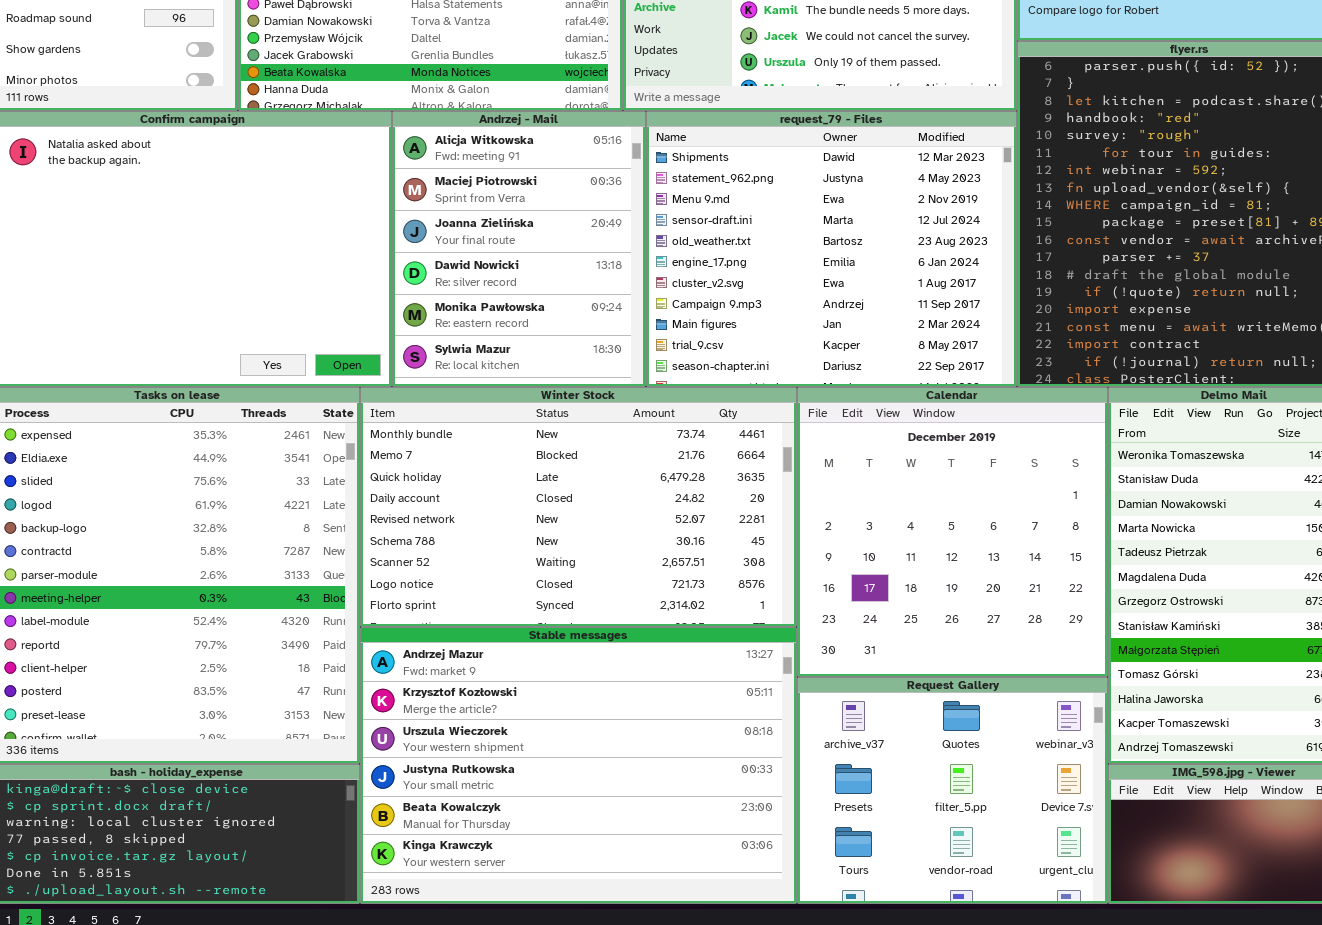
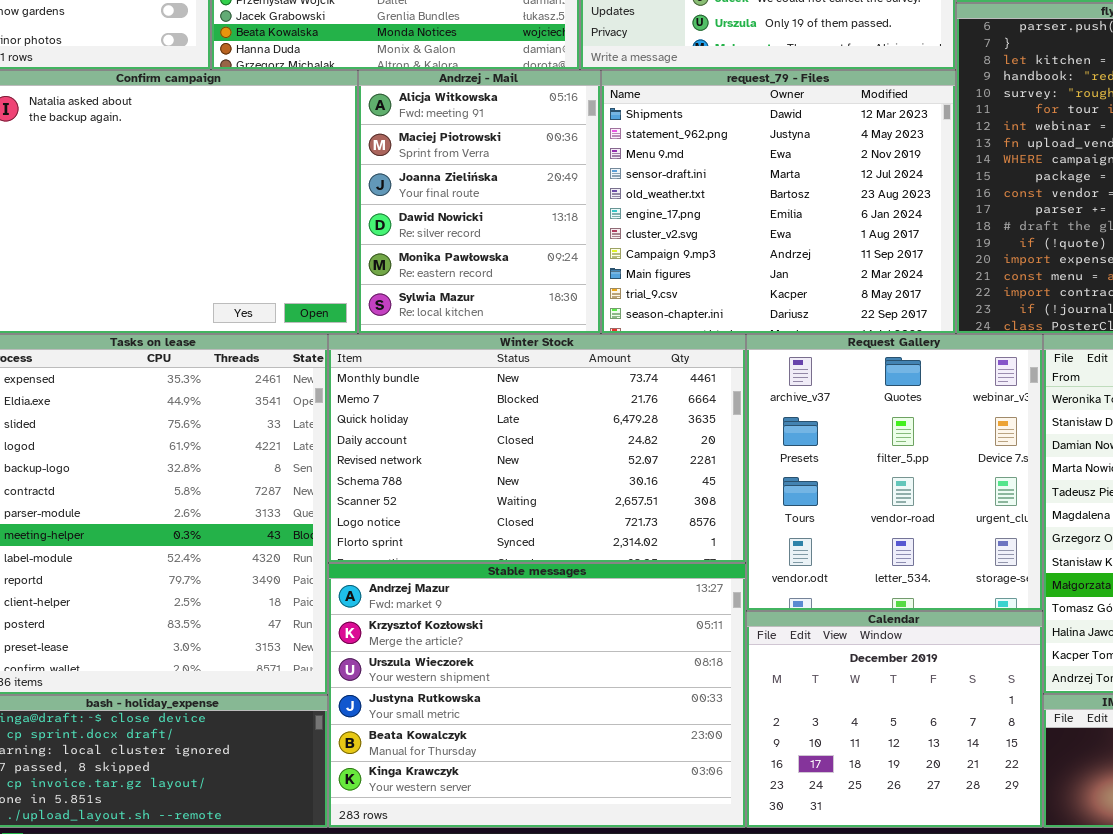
Calendar: [797,387,1108,677] -> [746,611,1043,828], moved, resized
Request Gallery: [797,677,1108,904] -> [746,334,1043,611], moved, resized

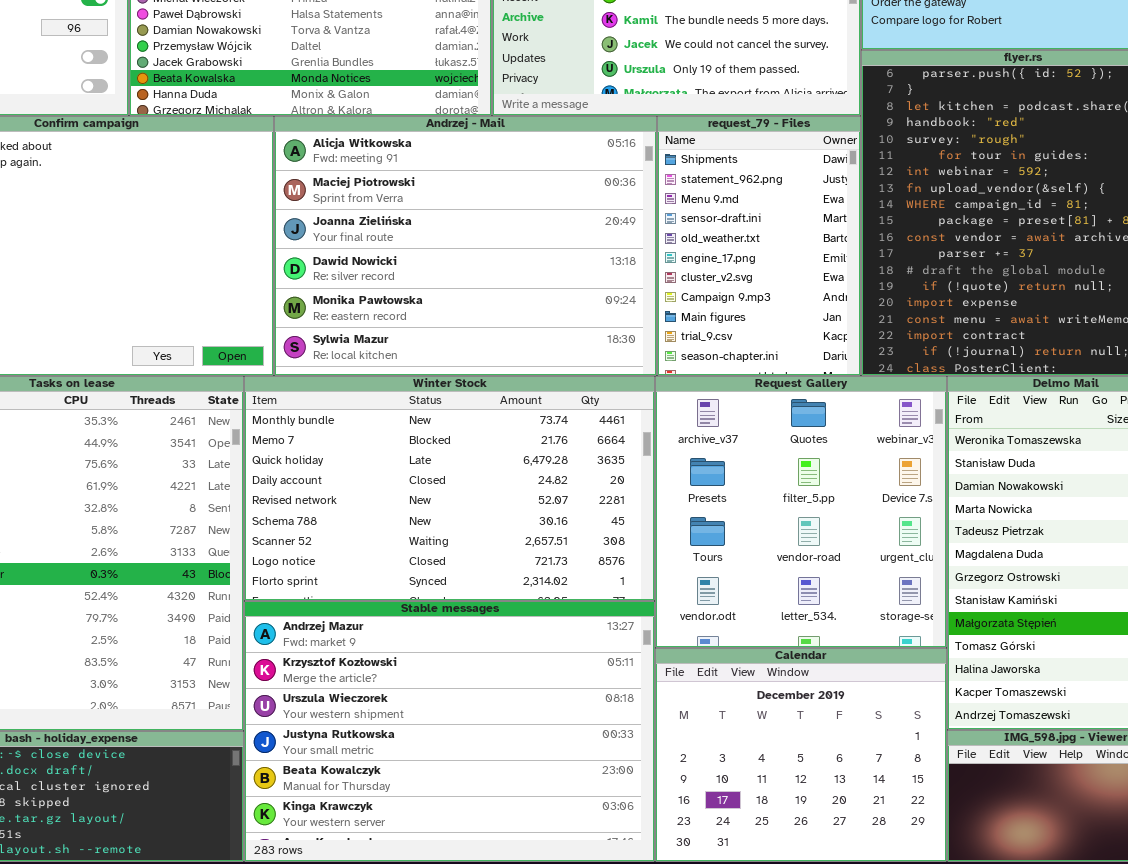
Andrzej - Mail: [358,70,601,334] -> [274,116,657,376], resized
request_79 - Files: [601,70,956,334] -> [657,116,861,376], resized

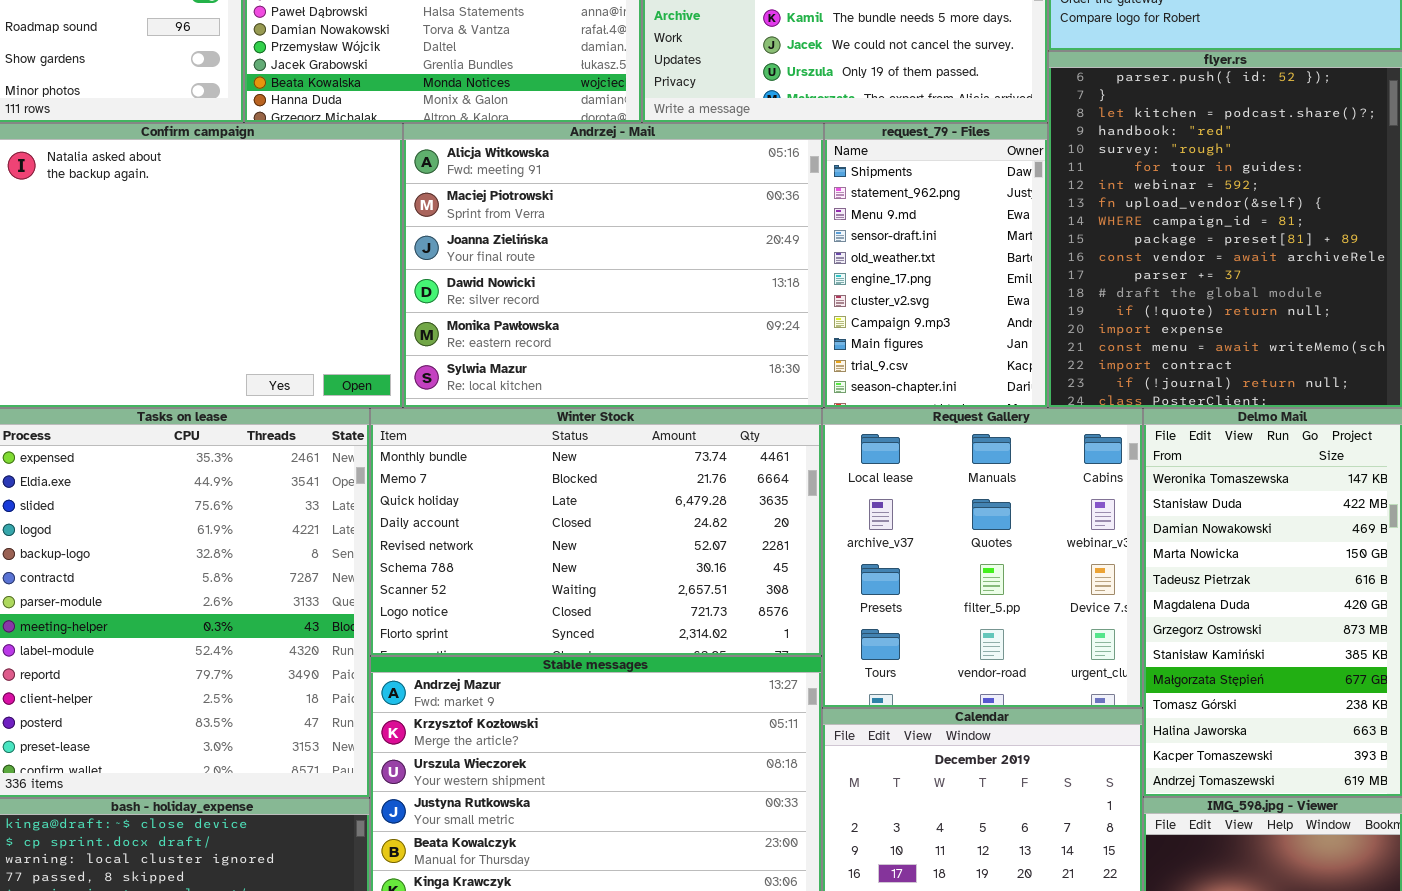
Request Gallery: [655,376,947,648] -> [822,408,1143,708], scrolled up 1 row

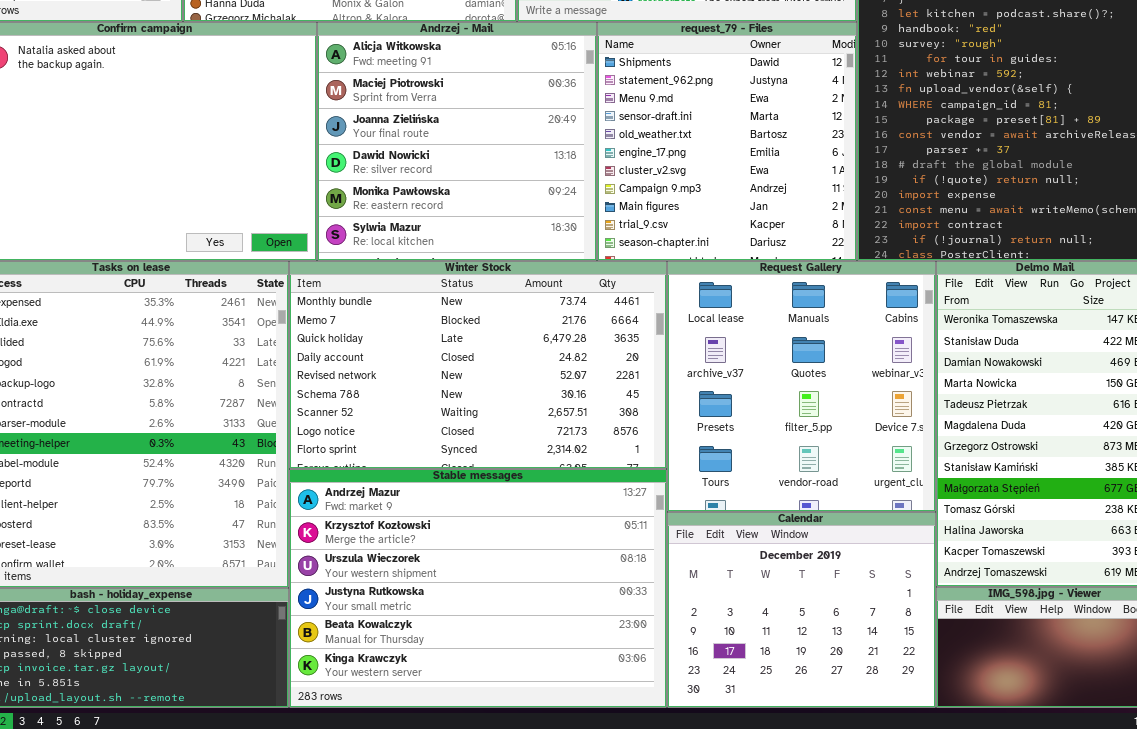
Andrzej - Mail: [403,123,824,408] -> [317,22,597,261], resized
request_79 - Files: [824,123,1048,408] -> [597,22,857,261], resized

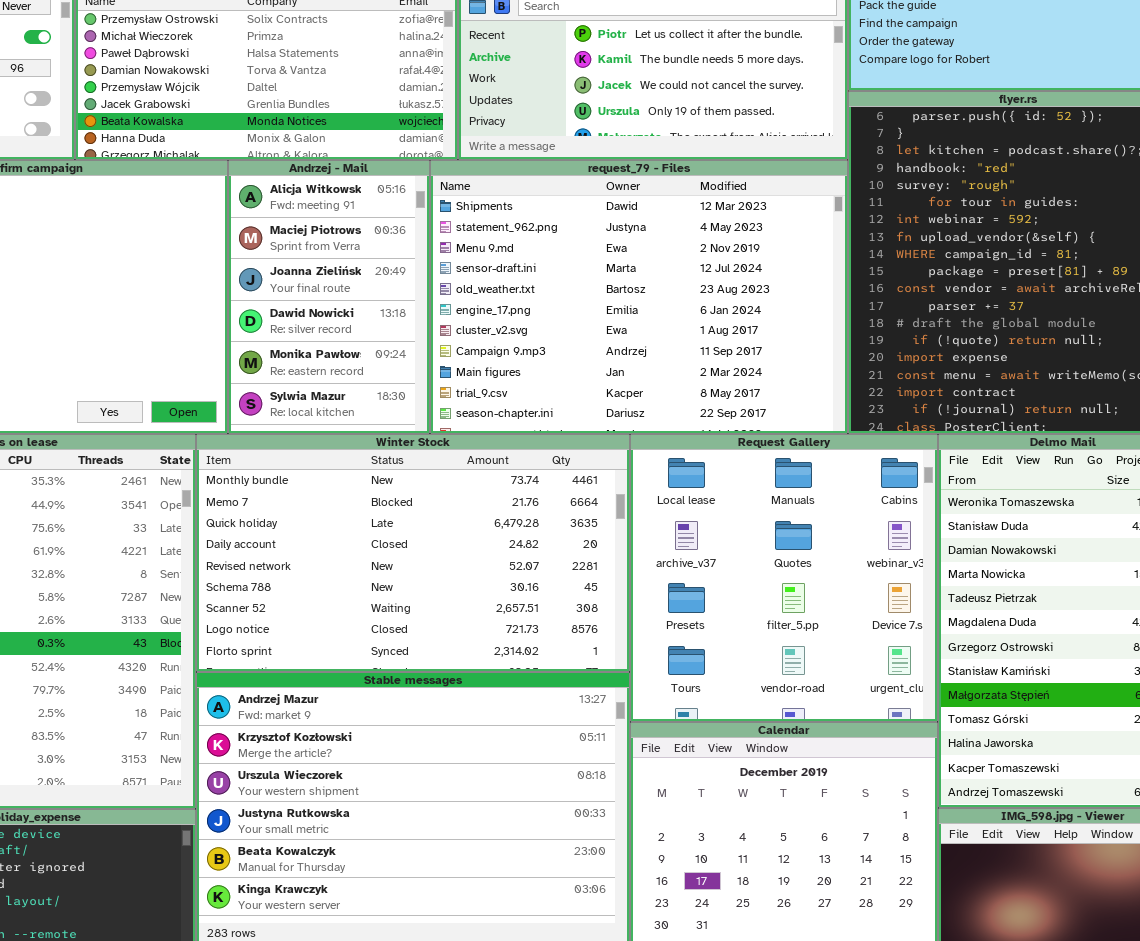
Andrzej - Mail: [317,22,597,261] -> [228,160,430,434], resized
request_79 - Files: [597,22,857,261] -> [430,160,848,434], resized

